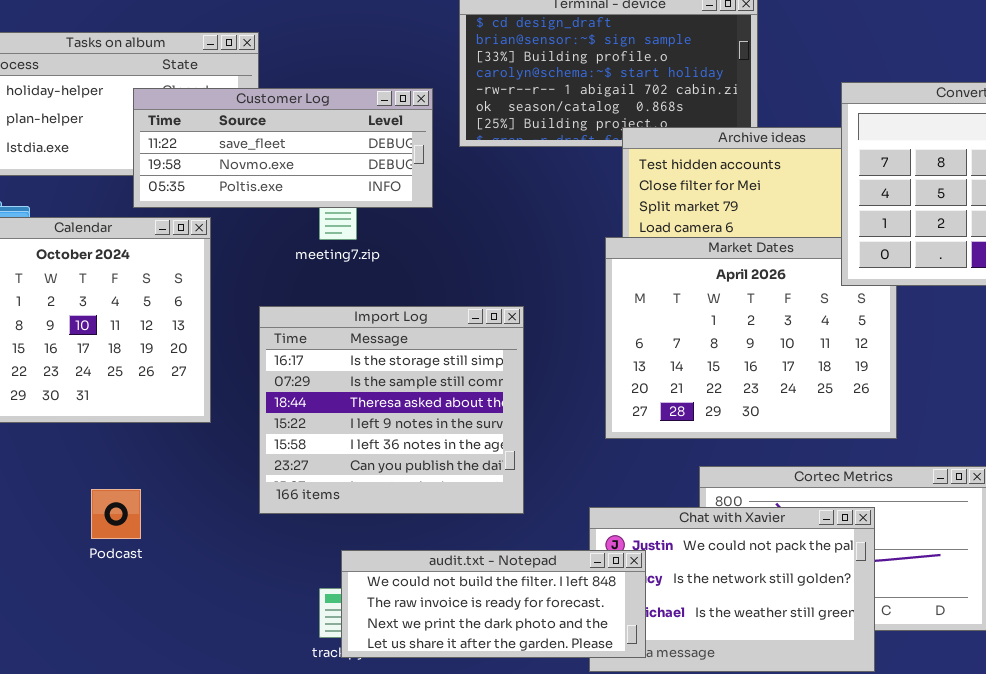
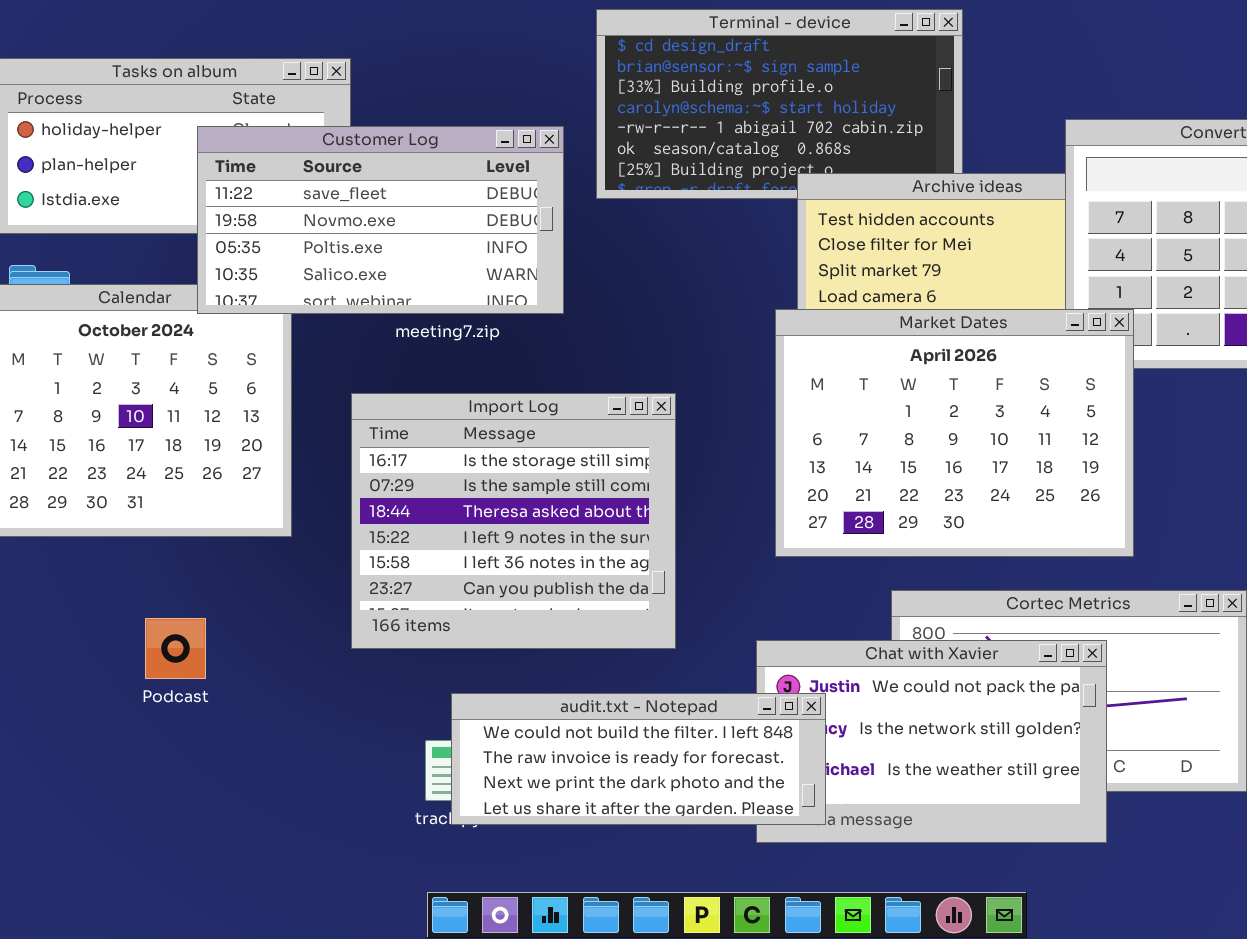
Customer Log: [133,88,433,208] -> [197,126,564,314], resized
Market Dates: [605,237,897,439] -> [775,309,1134,557], raised

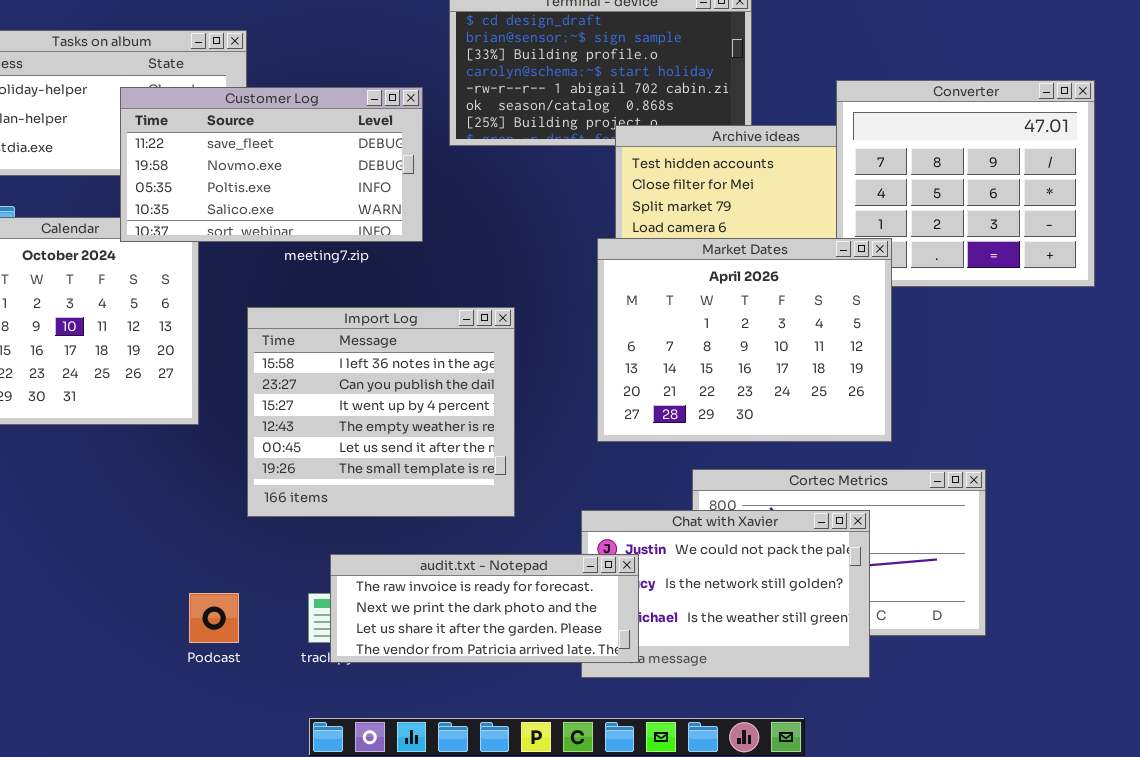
Import Log: [351,393,676,649] -> [247,307,515,517], scrolled down 4 rows
Podcast: [145,618,206,679] -> [189,593,239,643], moved
audit.txt - Notepad: [451,693,826,825] -> [330,554,639,663], scrolled down 1 row

